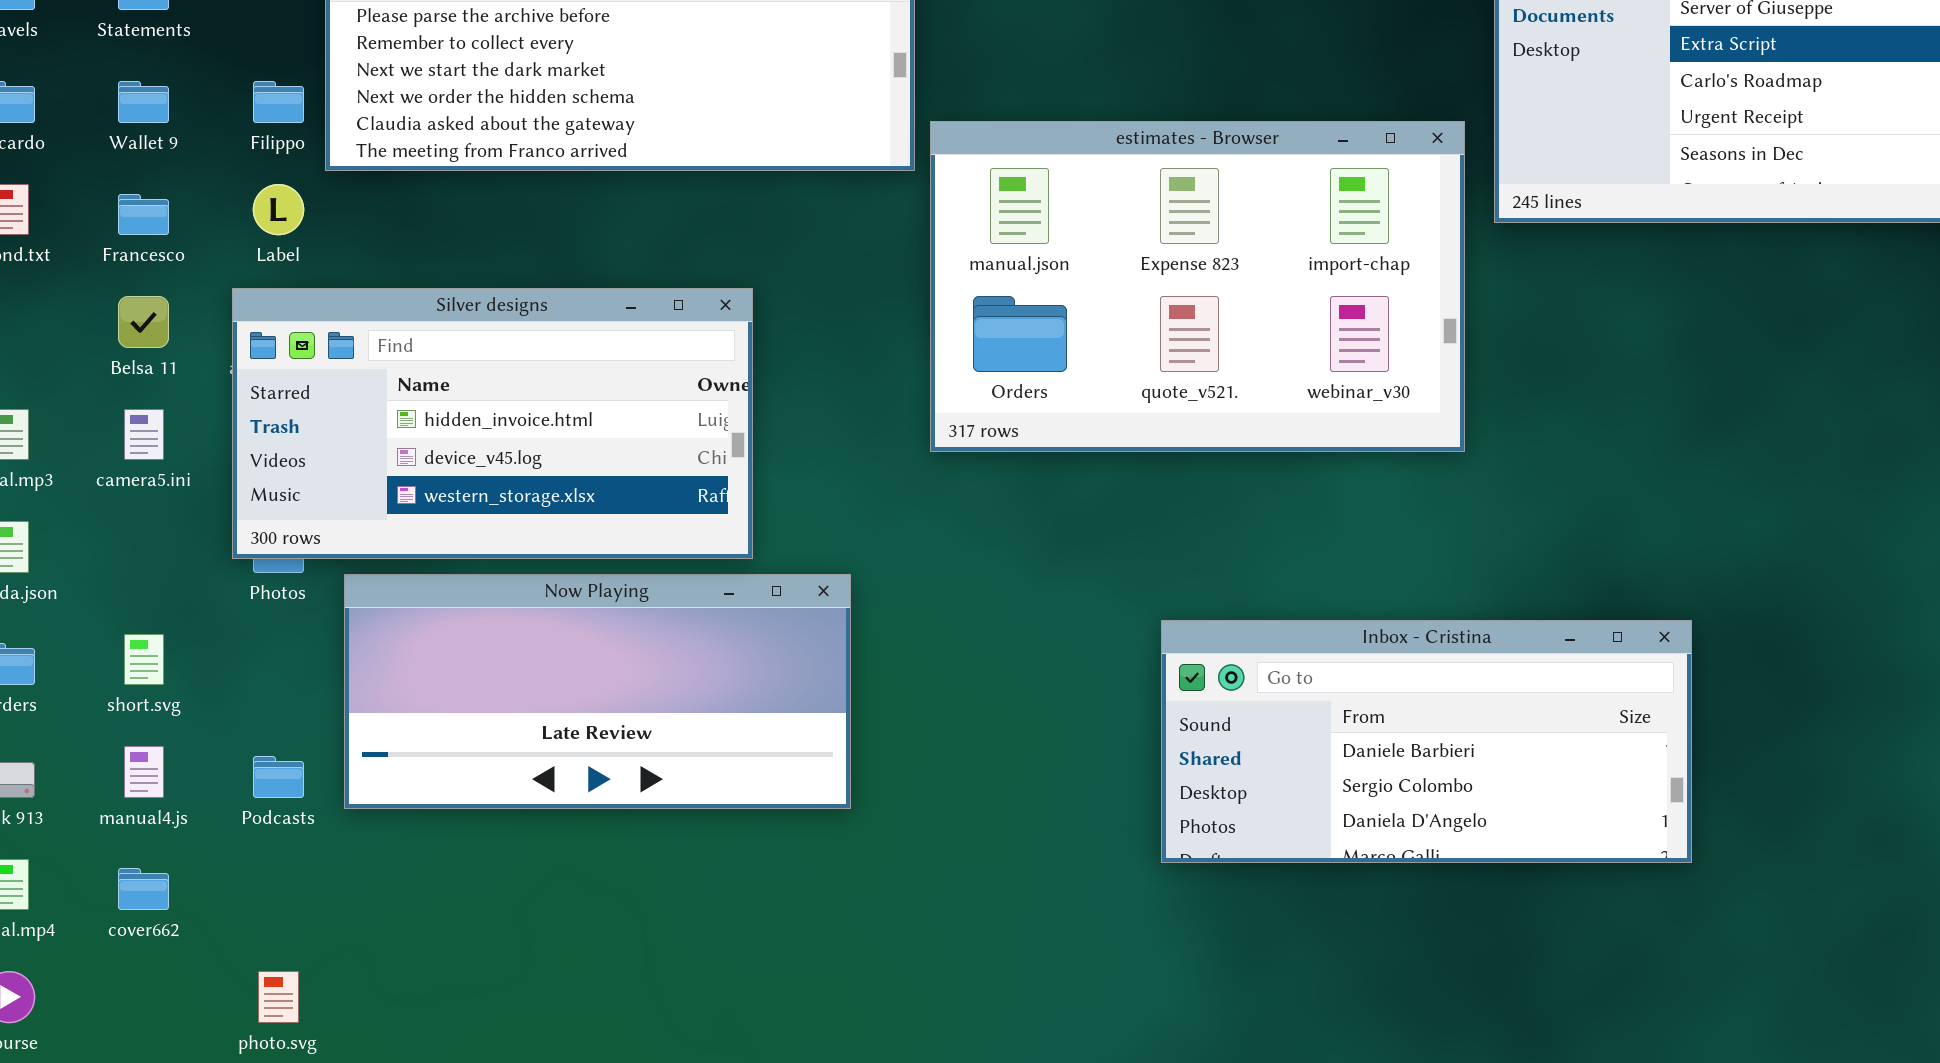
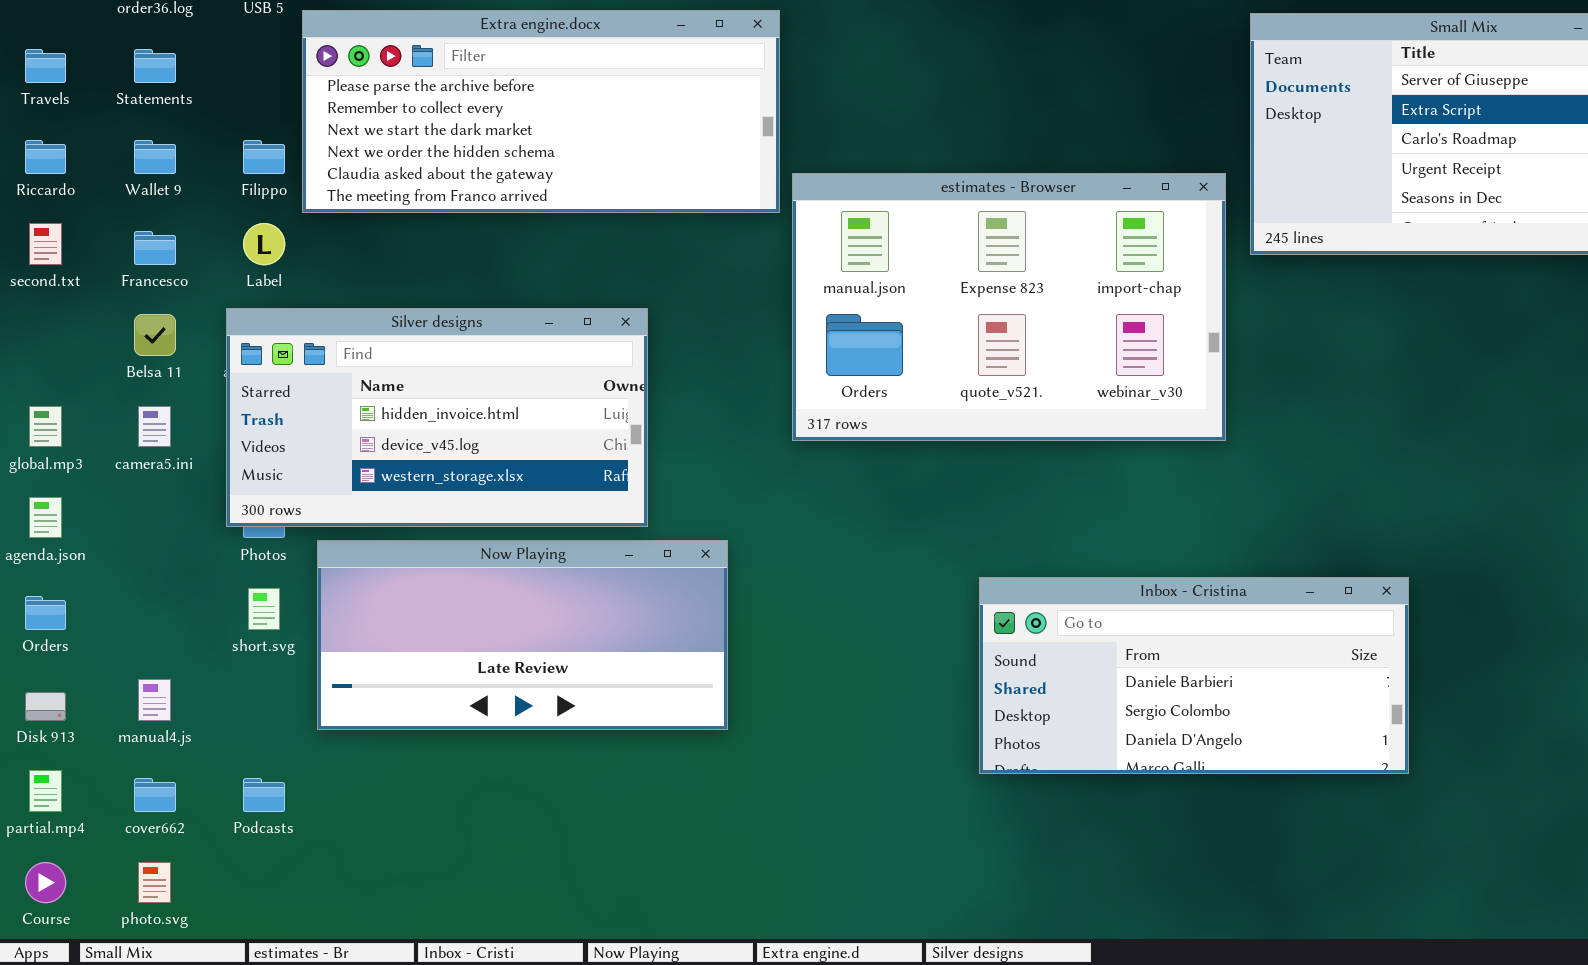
short.svg: [124,634,164,685] -> [248,588,280,630], moved
Podcasts: [253,756,304,798] -> [243,778,285,812], moved
photo.svg: [258,971,299,1023] -> [138,862,171,903], moved

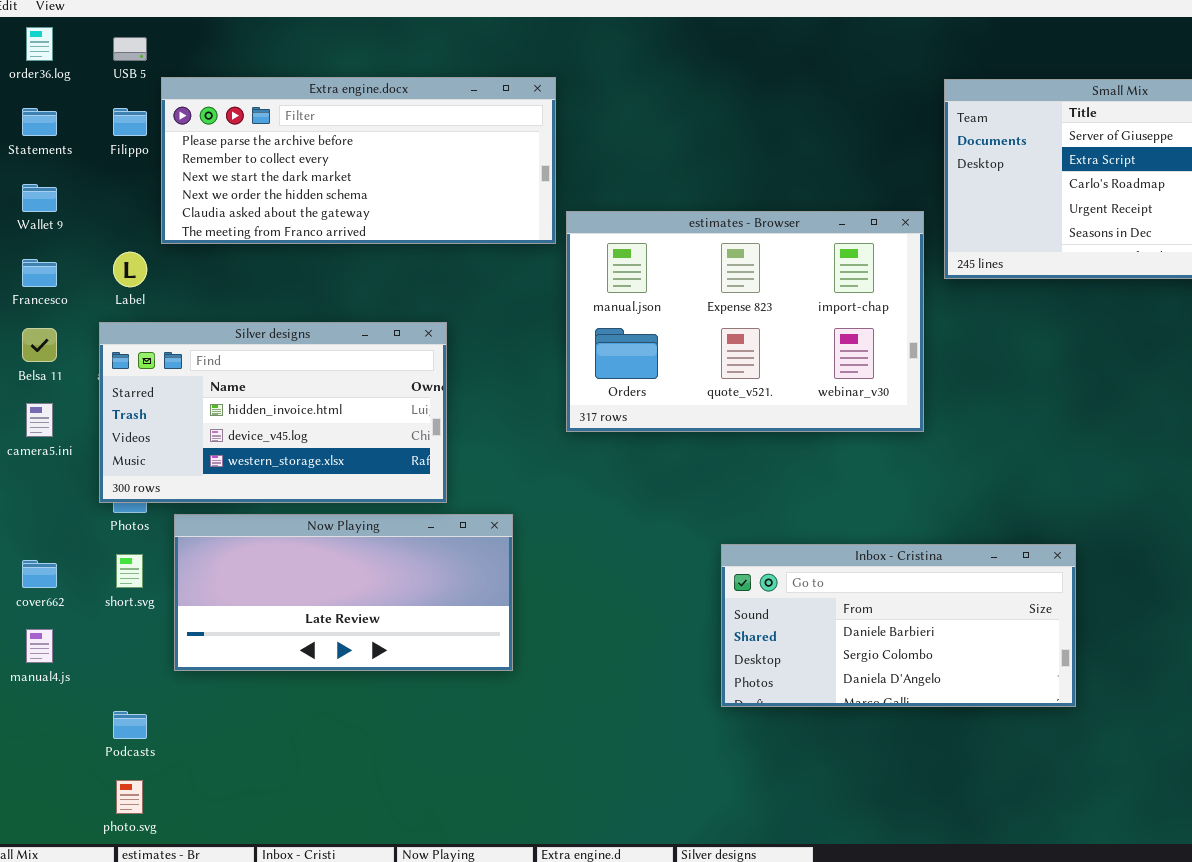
Filippo: [243,140,285,174] -> [113,108,147,136], moved
cover662: [134,778,176,812] -> [22,560,57,588], moved
photo.svg: [138,862,171,903] -> [116,780,143,814], moved

